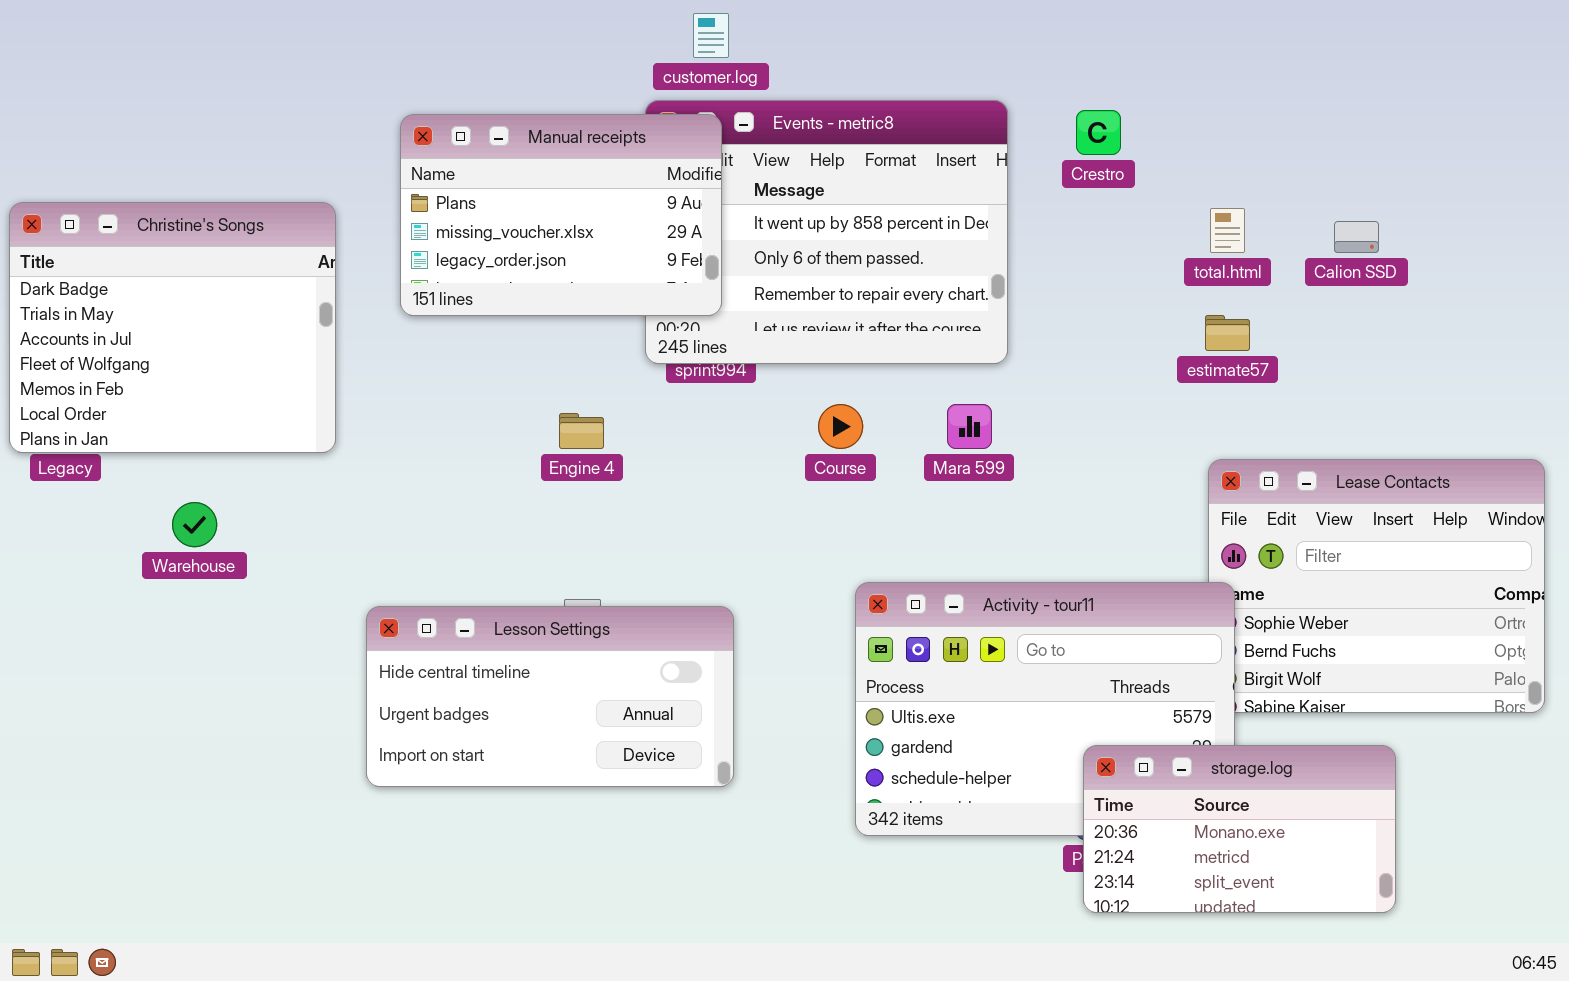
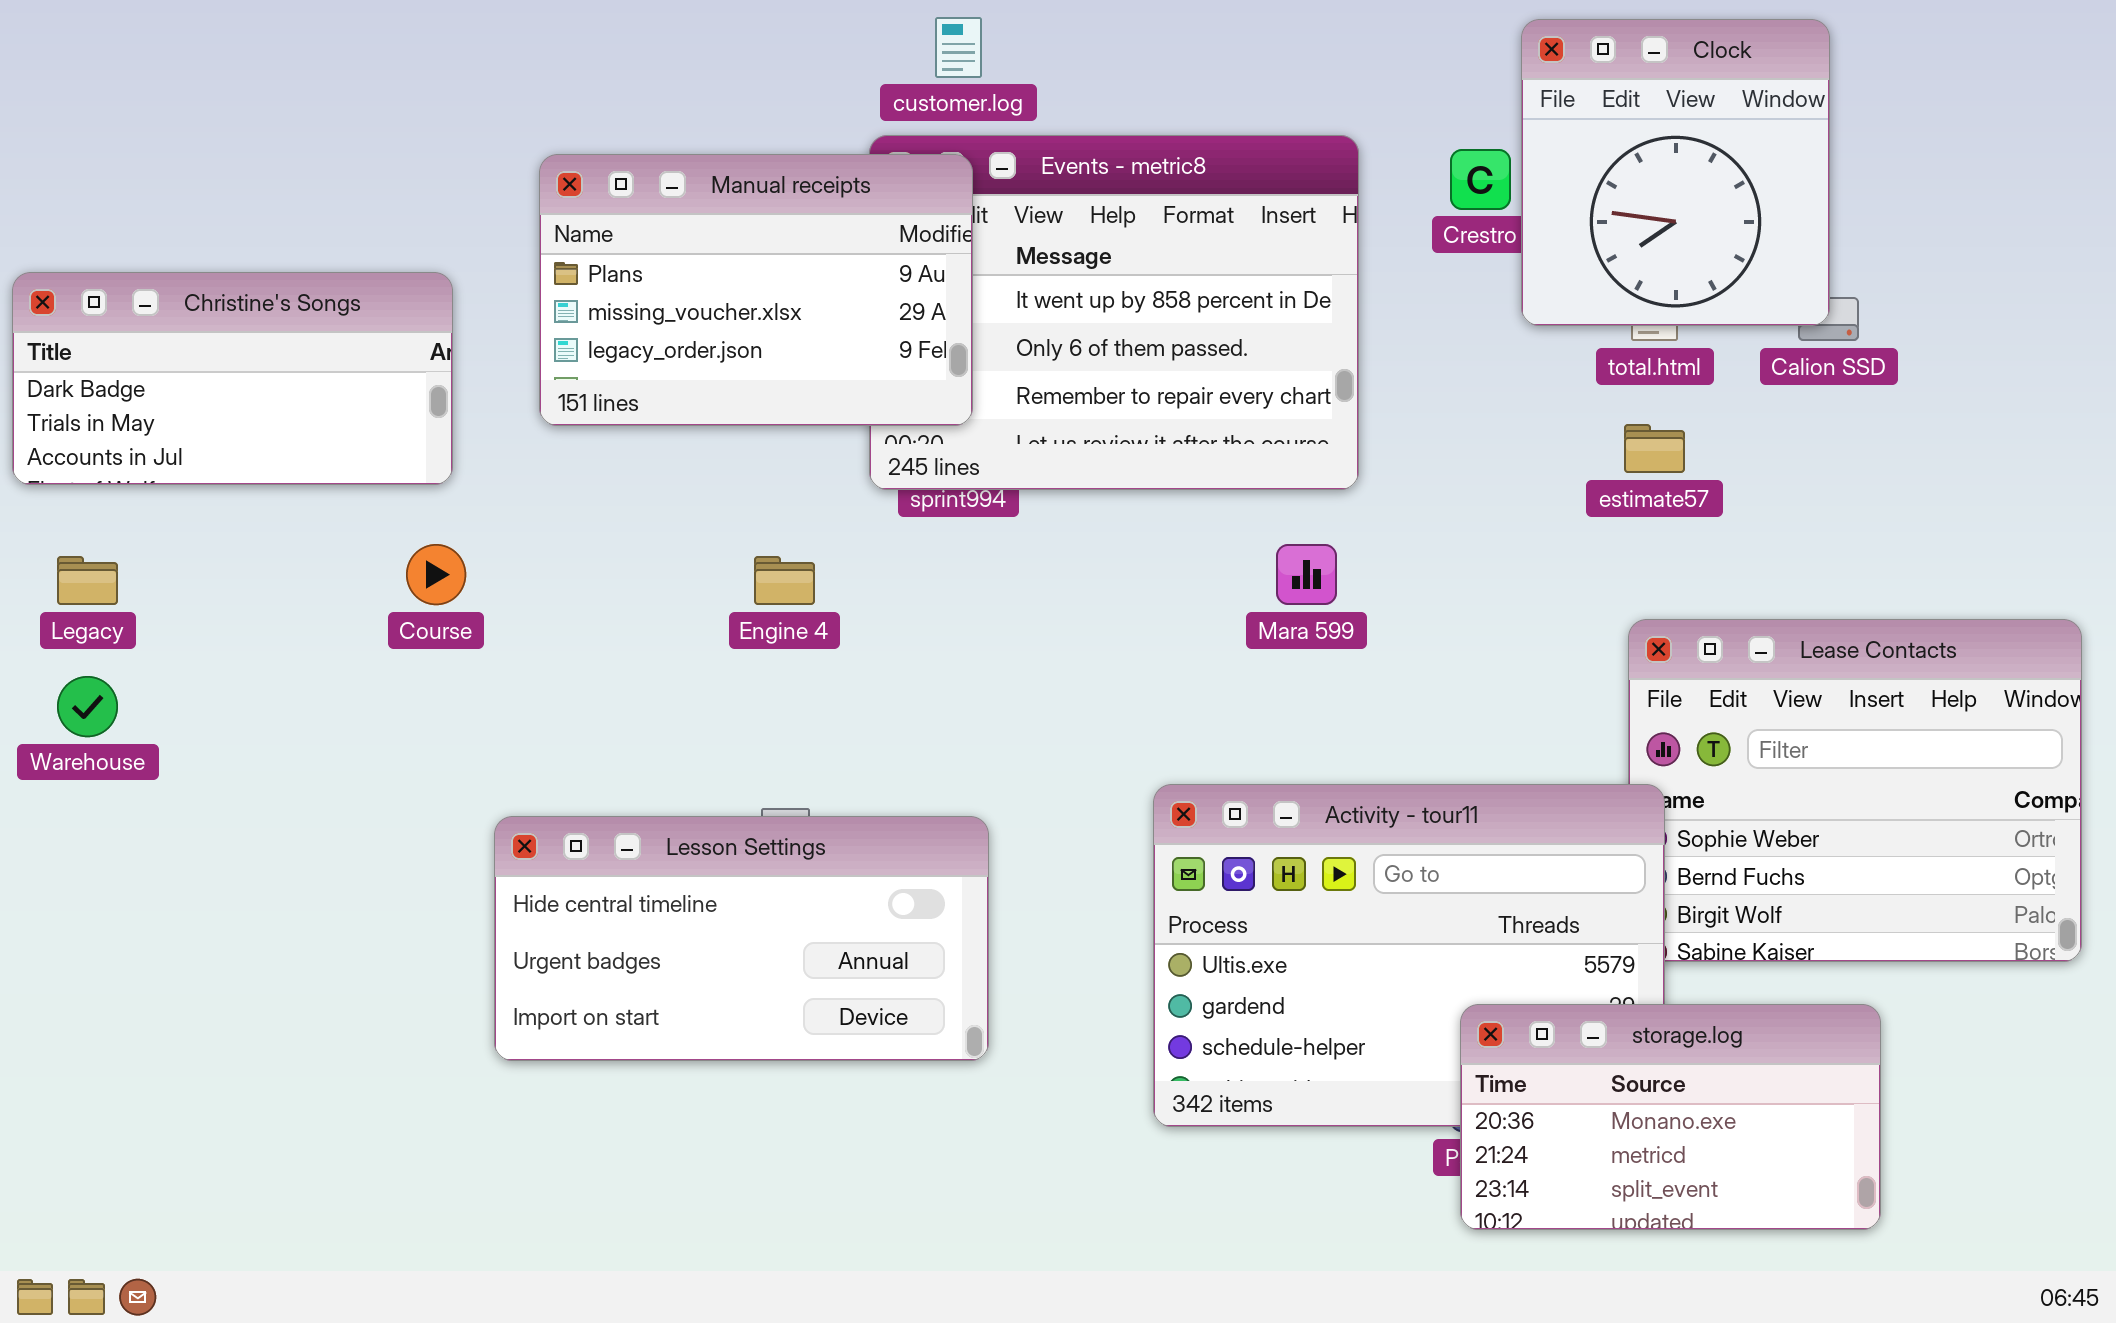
Clock: none -> [1521,19,1830,326], opened
Christine's Songs: [9,202,336,453] -> [12,272,453,485], resized
Course: [818,404,863,449] -> [406,544,466,605], moved
Warehouse: [172,502,217,547] -> [57,676,118,737], moved

